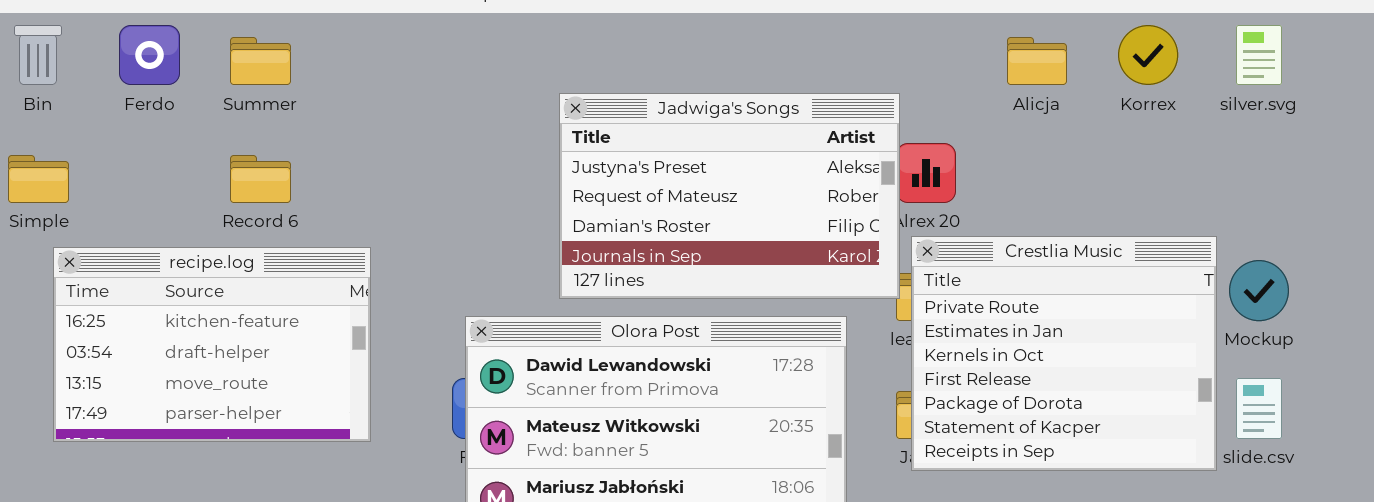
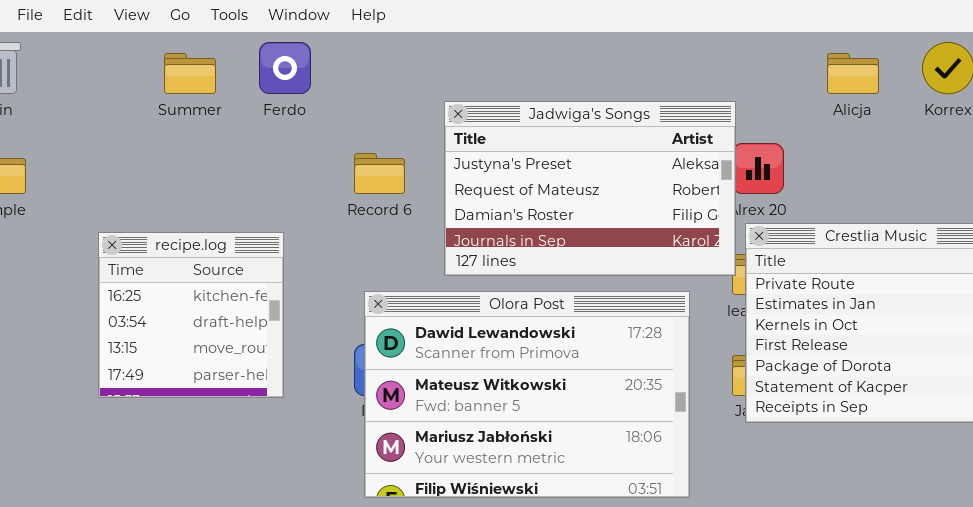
Ferdo: [119,25,180,85] -> [259,42,311,94], moved
Record 6: [230,155,291,203] -> [354,153,405,194], moved
recipe.log: [53,247,371,442] -> [98,232,284,398], resized

